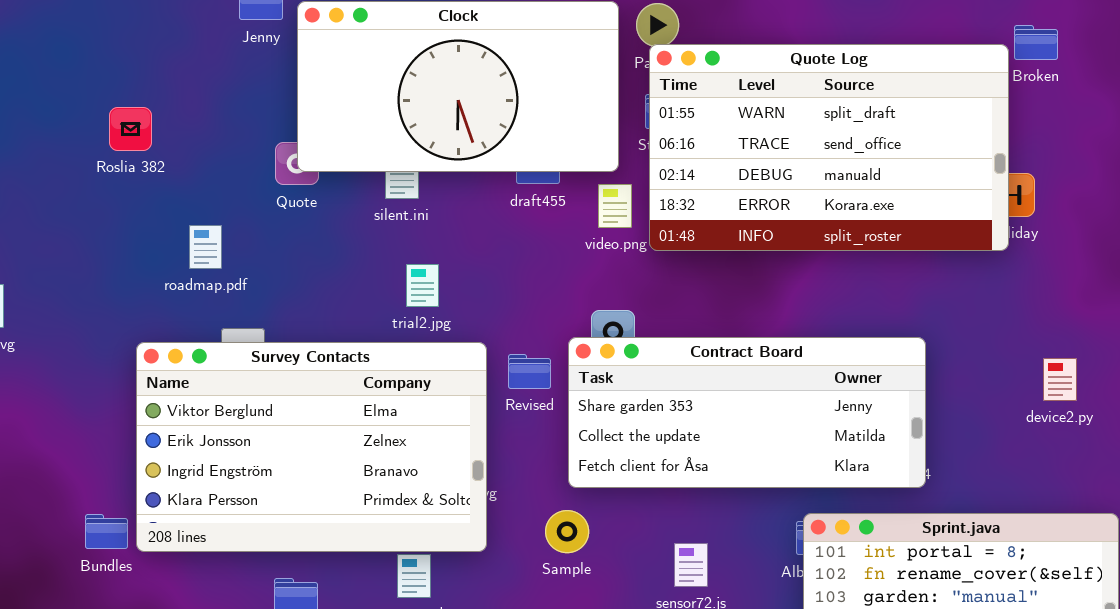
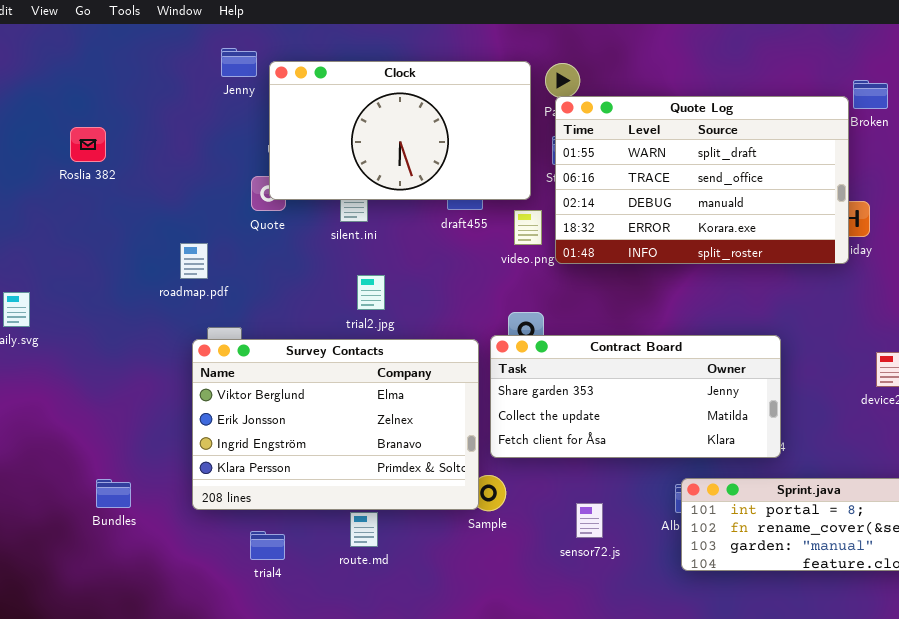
Roslia 382: [109,107,152,151] -> [70,127,106,162], moved
Survey Contacts: [136,342,487,552] -> [192,339,479,510], moved

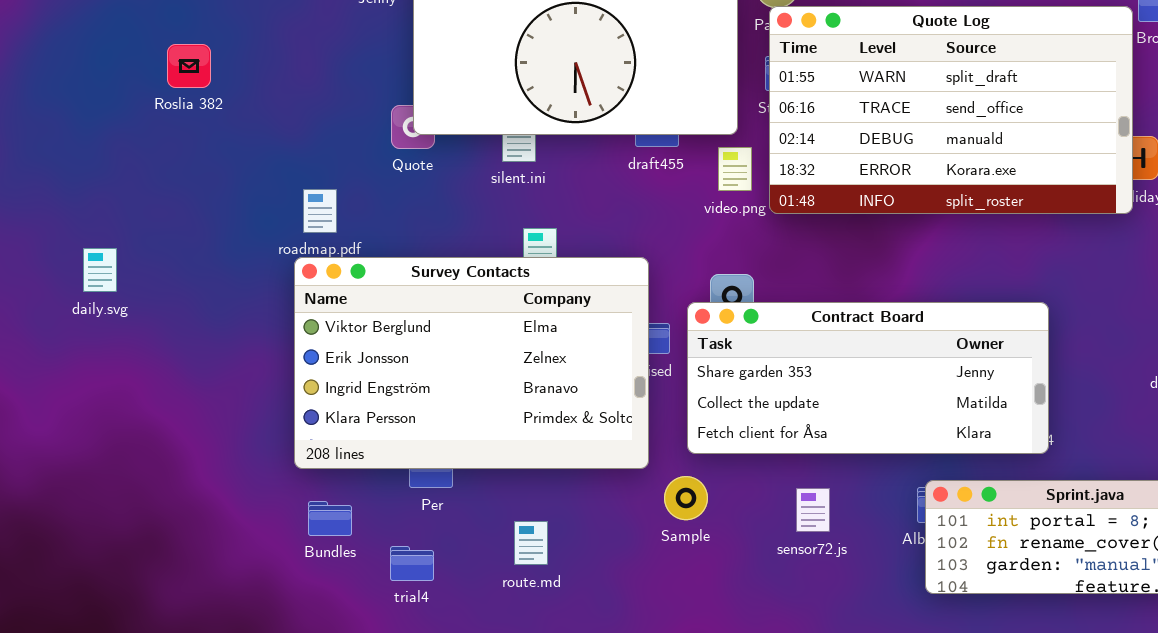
Survey Contacts: [192,339,479,510] -> [294,257,649,469], moved
Bundles: [96,479,131,508] -> [308,501,352,536], moved
sensor72.js: [576,503,603,538] -> [796,488,830,532], moved

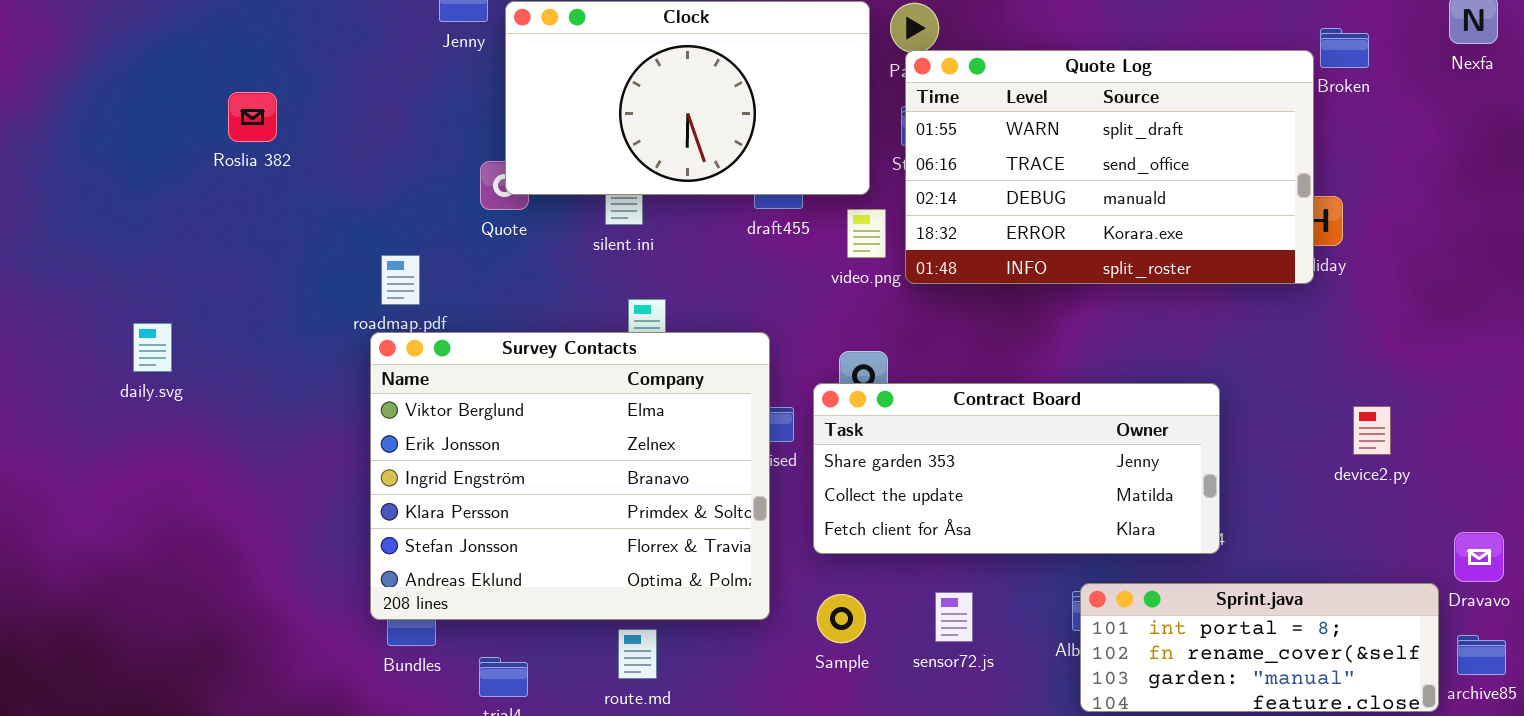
Survey Contacts: [294,257,649,469] -> [370,332,770,620], resized
Sample: [664,476,708,520] -> [817,594,866,643], moved

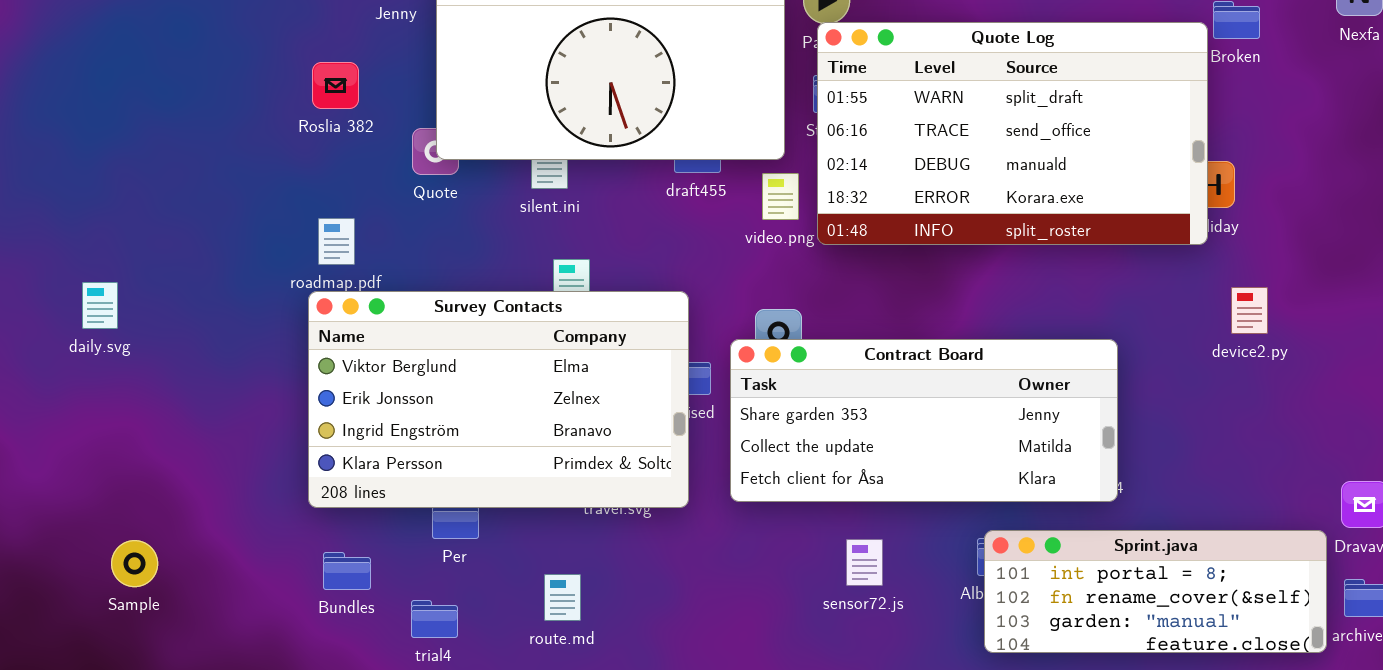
Roslia 382: [228,92,277,142] -> [312,62,359,109], moved
Survey Contacts: [370,332,770,620] -> [308,291,689,508], resized
device2.py: [1353,406,1391,455] -> [1231,287,1268,334], moved
Sample: [817,594,866,643] -> [111,540,158,587], moved

